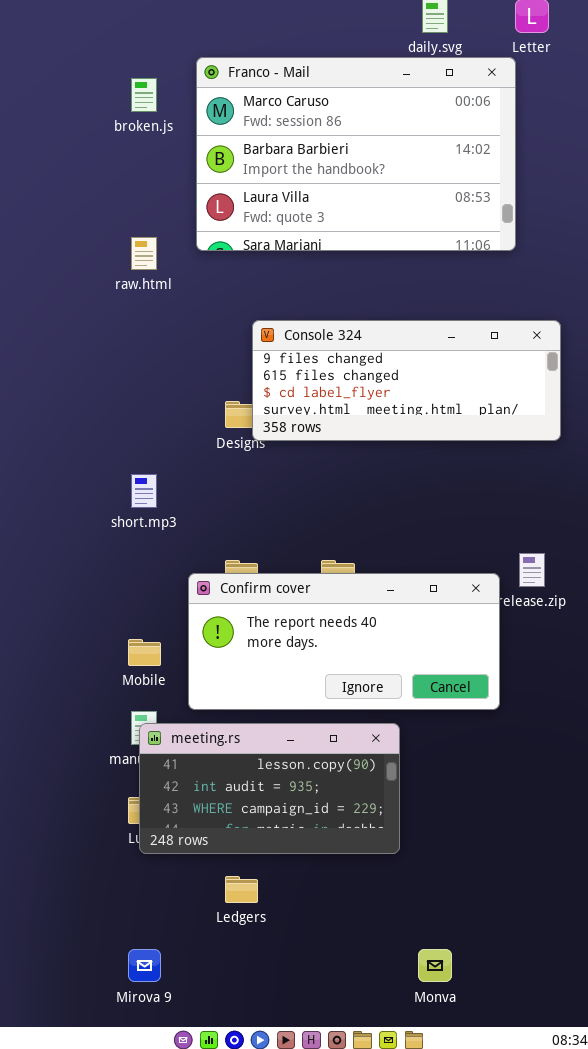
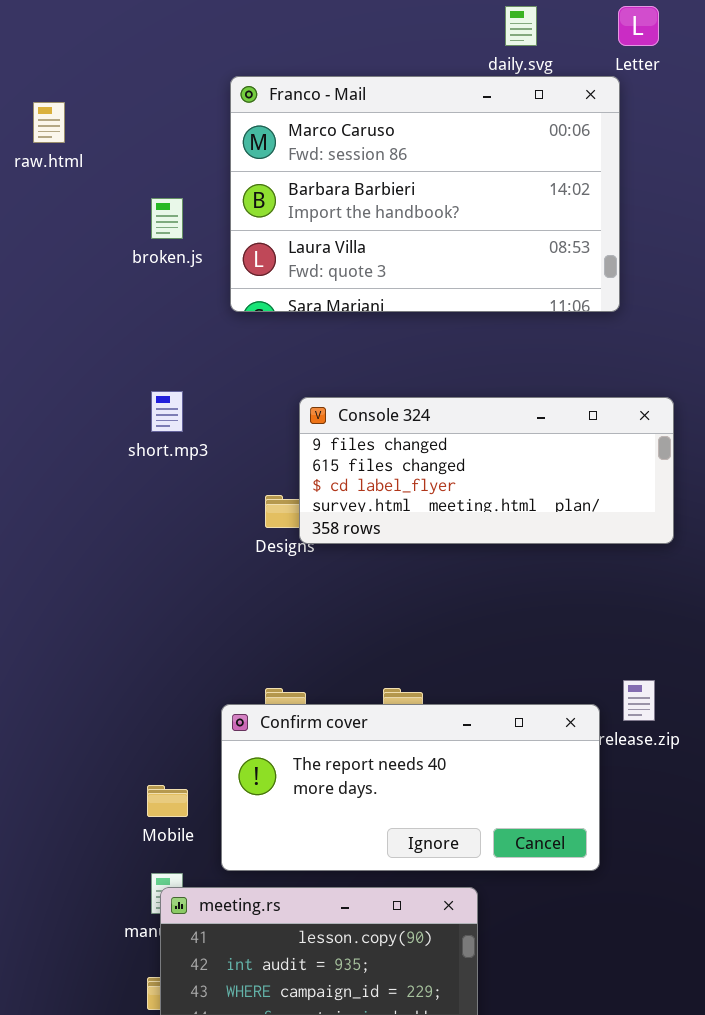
broken.js: [131,78,157,112] -> [151,198,183,239], moved
raw.html: [131,237,157,270] -> [33,102,65,143], moved
short.mp3: [131,474,157,508] -> [151,391,183,432], moved

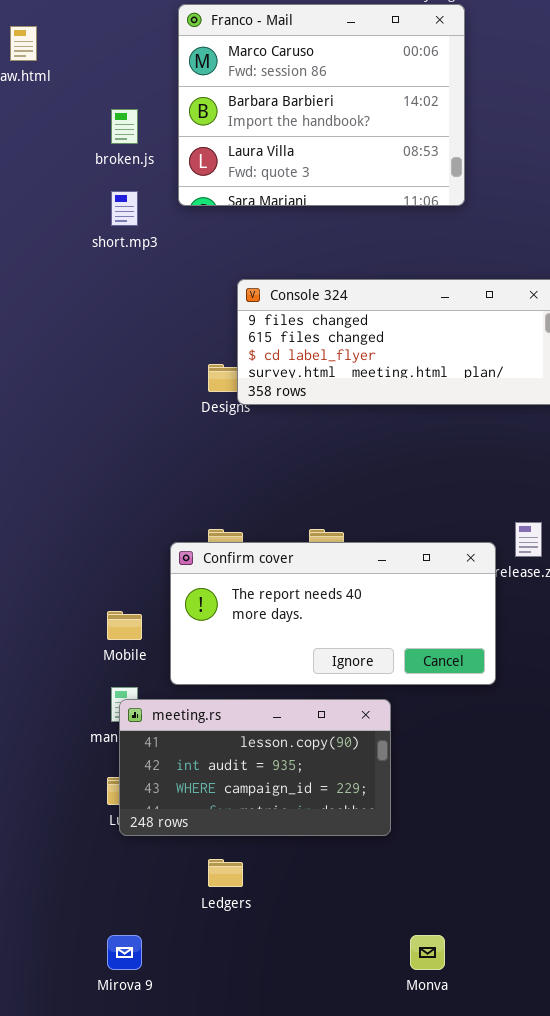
Franco - Mail: [230,76,620,312] -> [178,4,465,206], resized
short.mp3: [151,391,183,432] -> [111,191,138,226], moved

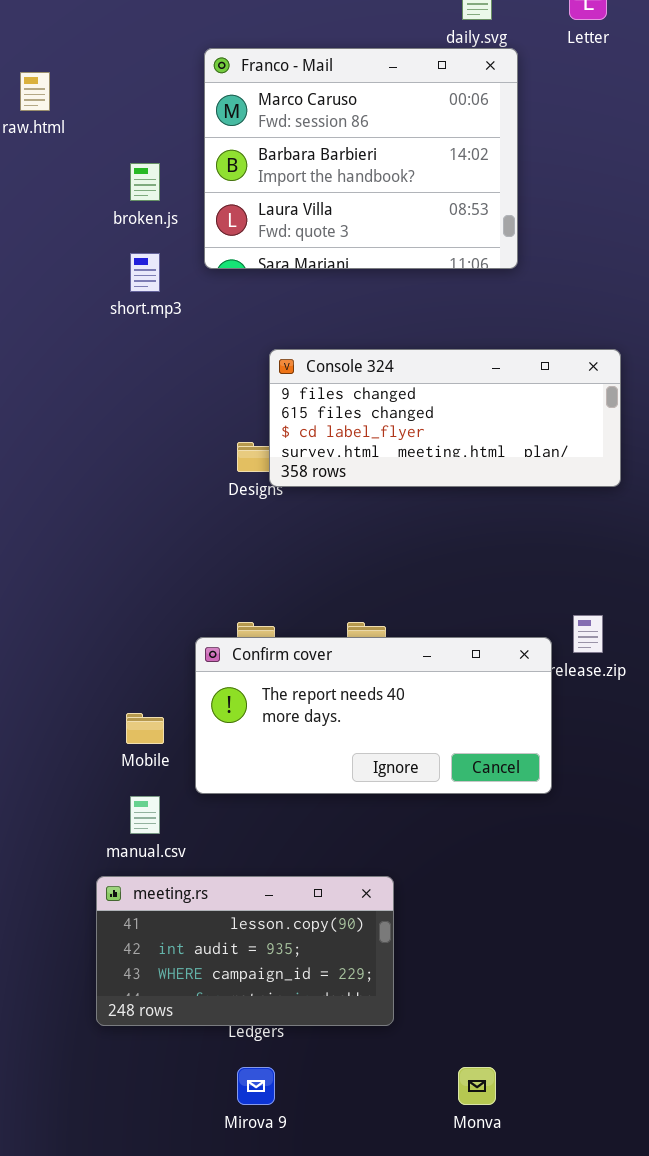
meeting.rs: [119,699,391,836] -> [96,876,394,1026], moved
Mirova 9: [107,935,142,970] -> [237,1067,275,1105], moved

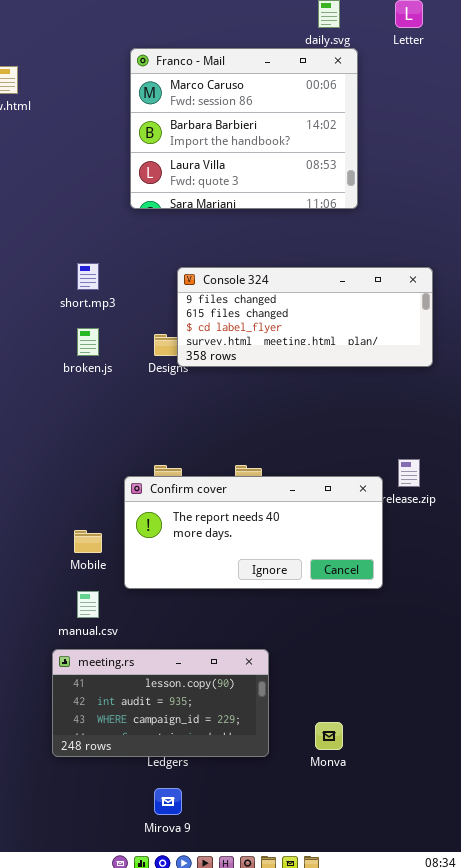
broken.js: [130,163,160,201] -> [77,328,99,356], moved
short.mp3: [130,253,160,292] -> [77,263,99,290], moved
Monva: [458,1067,496,1105] -> [315,722,343,750], moved

